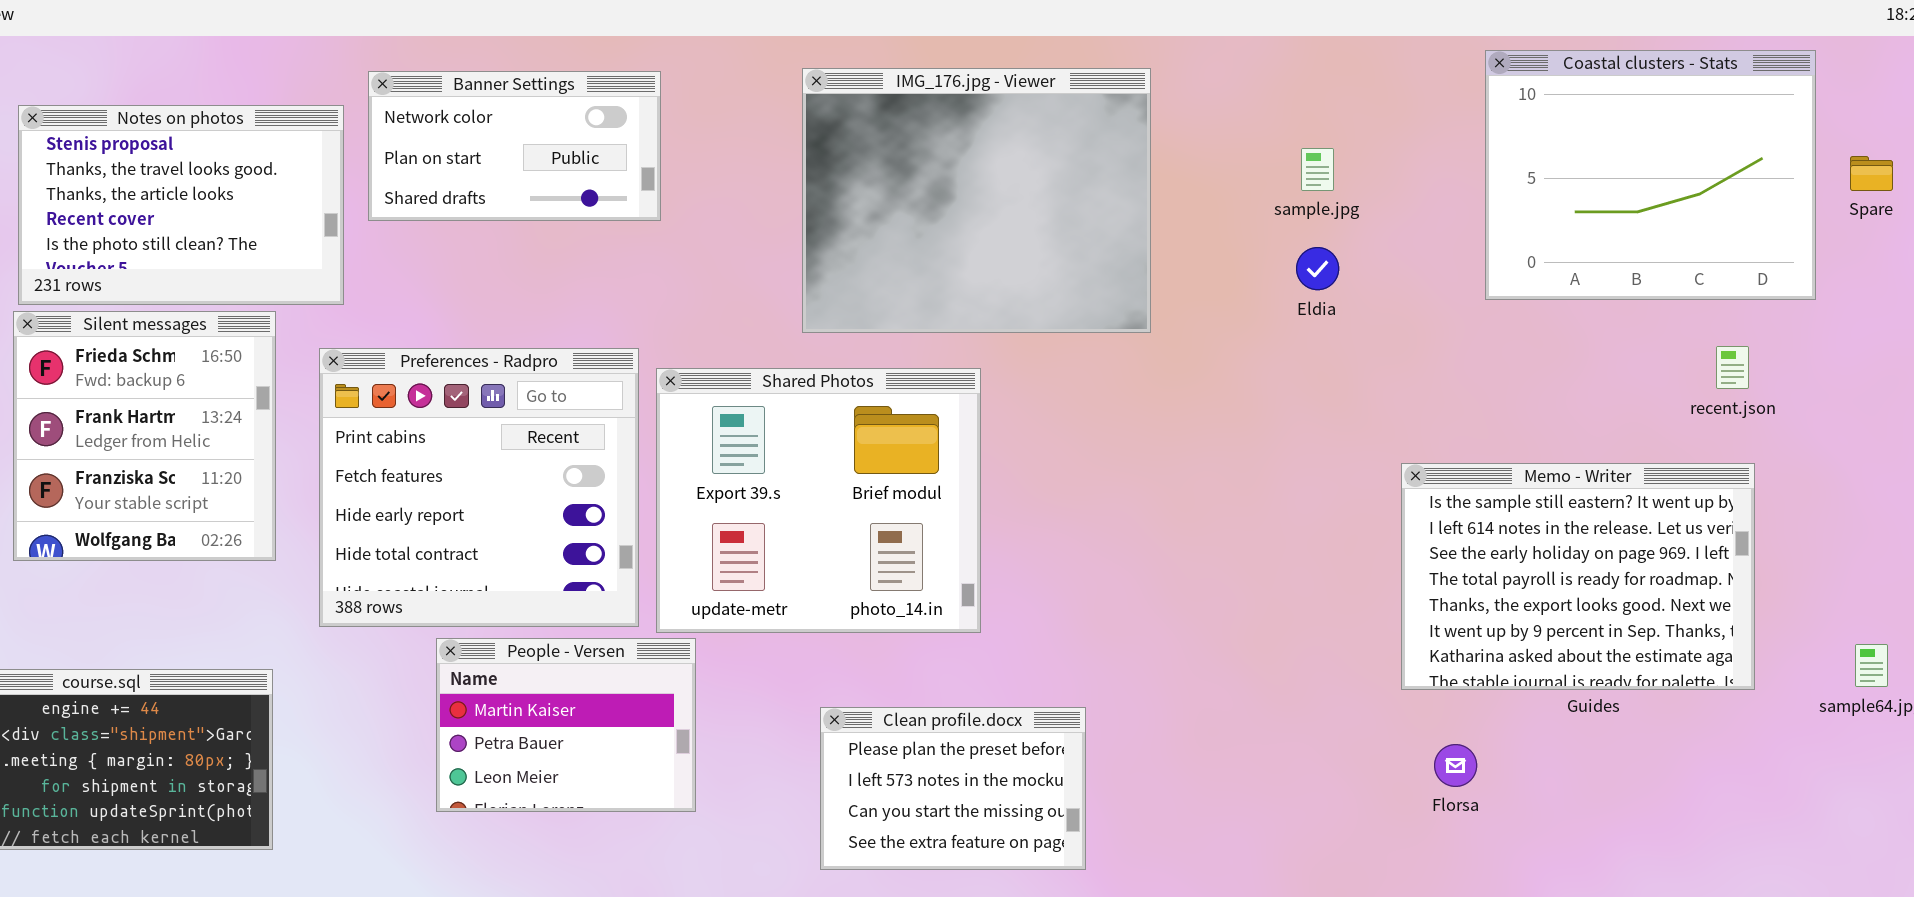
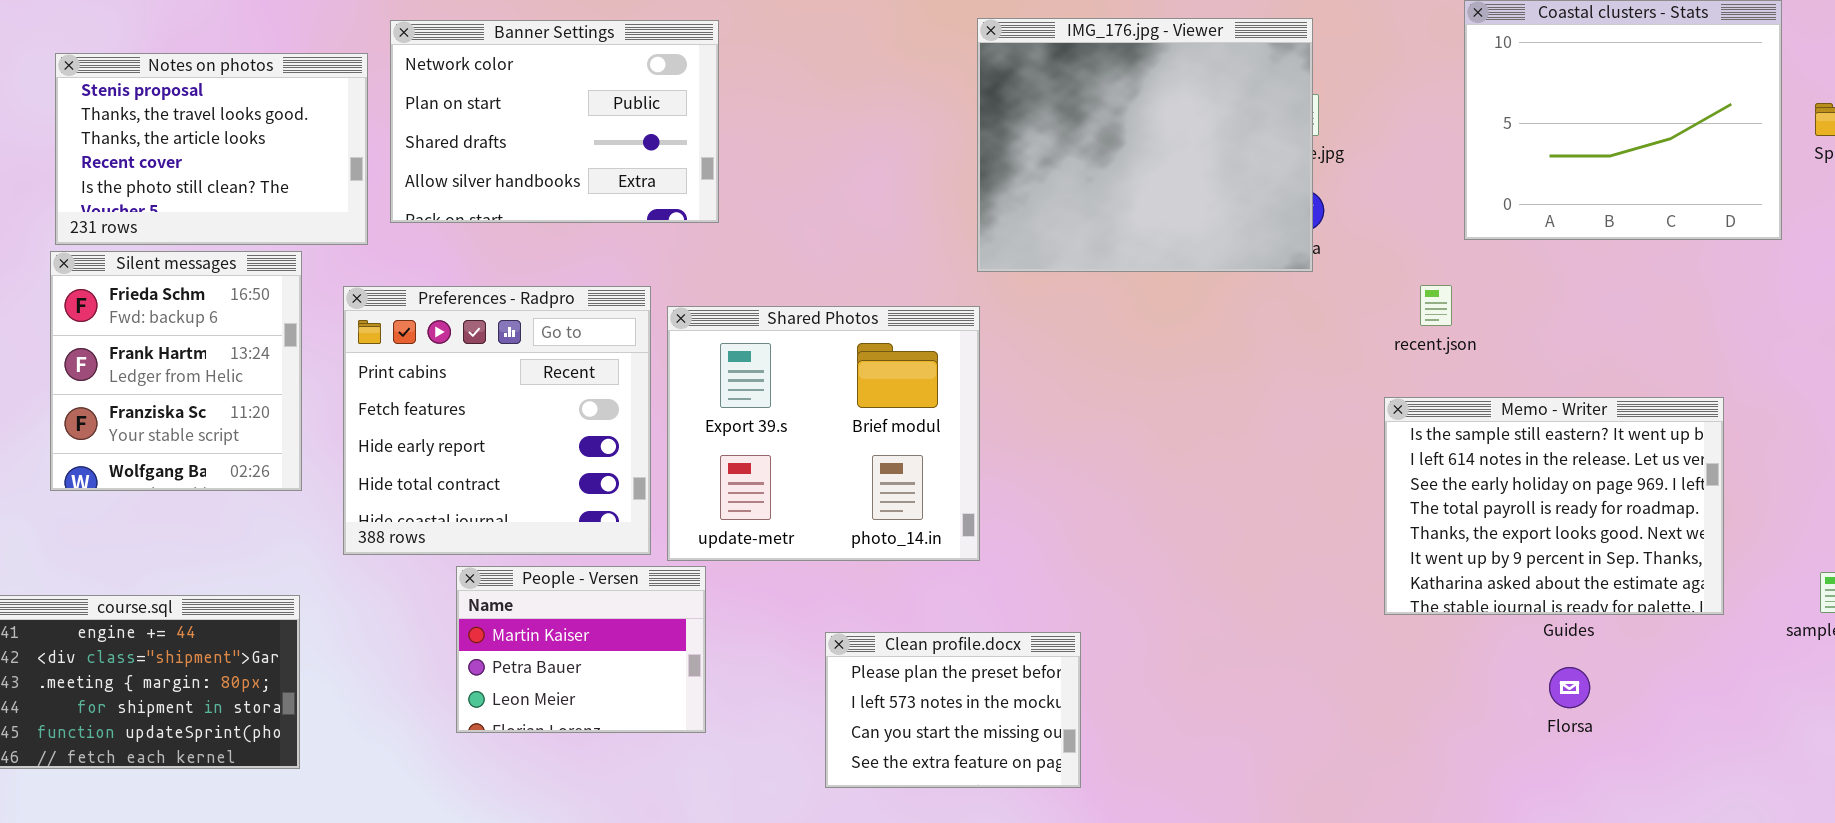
IMG_176.jpg - Viewer: [802,68,1151,333] -> [977,18,1313,272], moved
Banner Settings: [368,71,661,221] -> [390,20,719,223], resized
recent.json: [1716,346,1749,389] -> [1420,285,1452,326], moved
Florsa: [1434,744,1477,787] -> [1549,667,1590,708], moved

